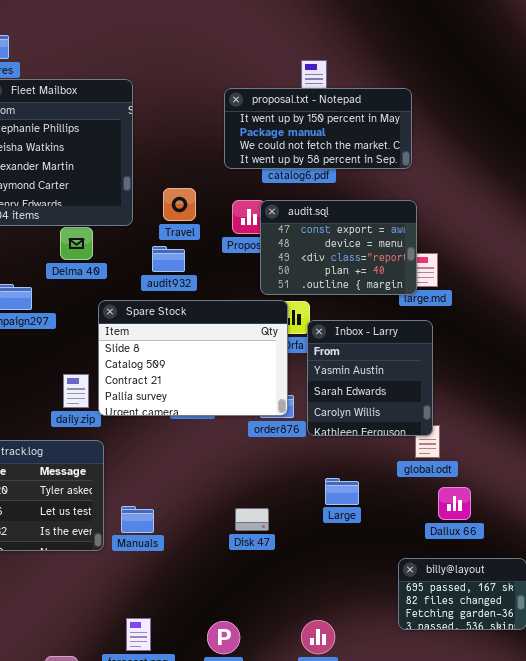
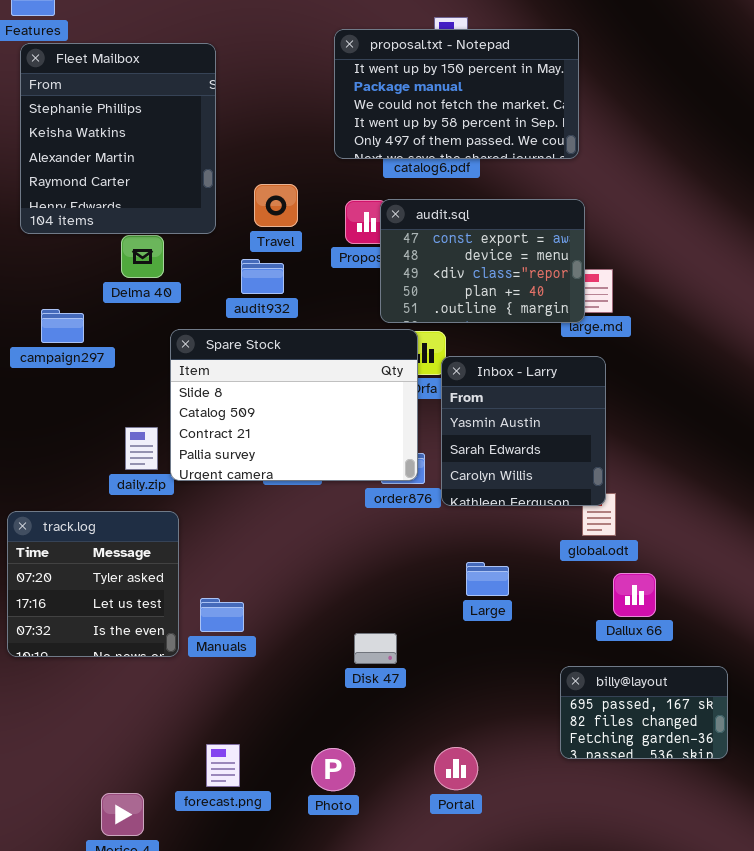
proposal.txt - Notepad: [224,88,412,169] -> [334,29,579,159], resized
Disk 47: [235,508,269,531] -> [354,633,397,664], moved

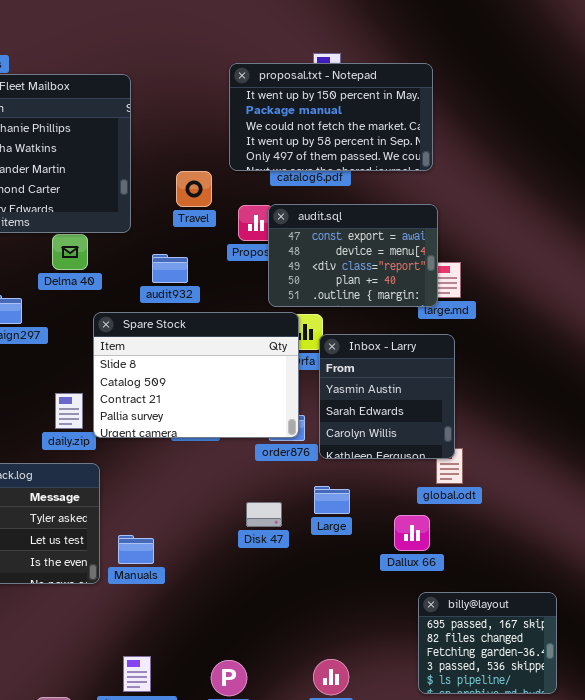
Travel: [254,184,298,227] -> [176,171,212,207], moved
Large: [466,562,509,596] -> [314,486,350,514], moved
Dallux 66: [613,573,656,617] -> [394,515,430,551], moved
Disk 47: [354,633,397,664] -> [246,502,282,527], moved
billy@layout: [560,666,728,759] -> [418,592,557,694], resized

